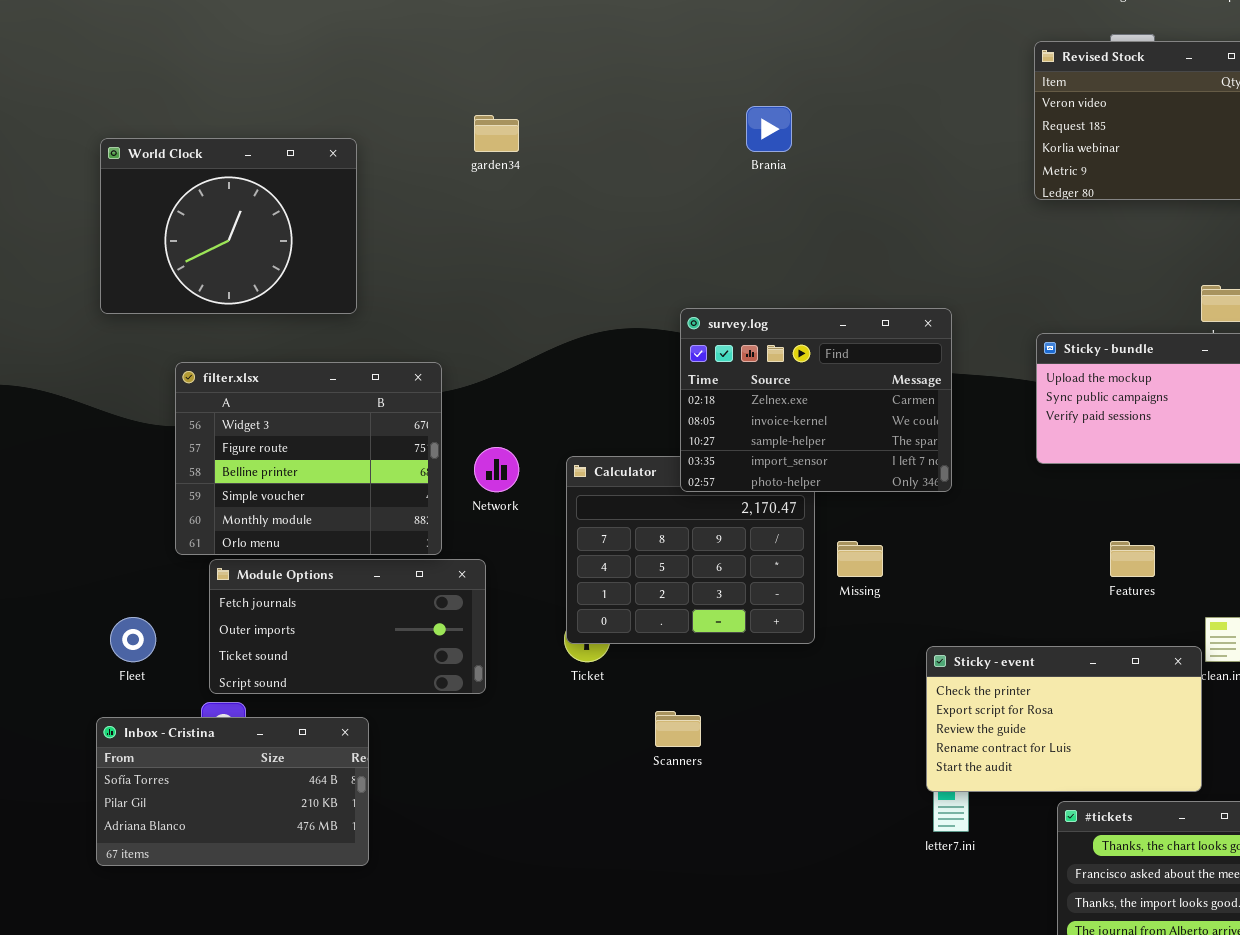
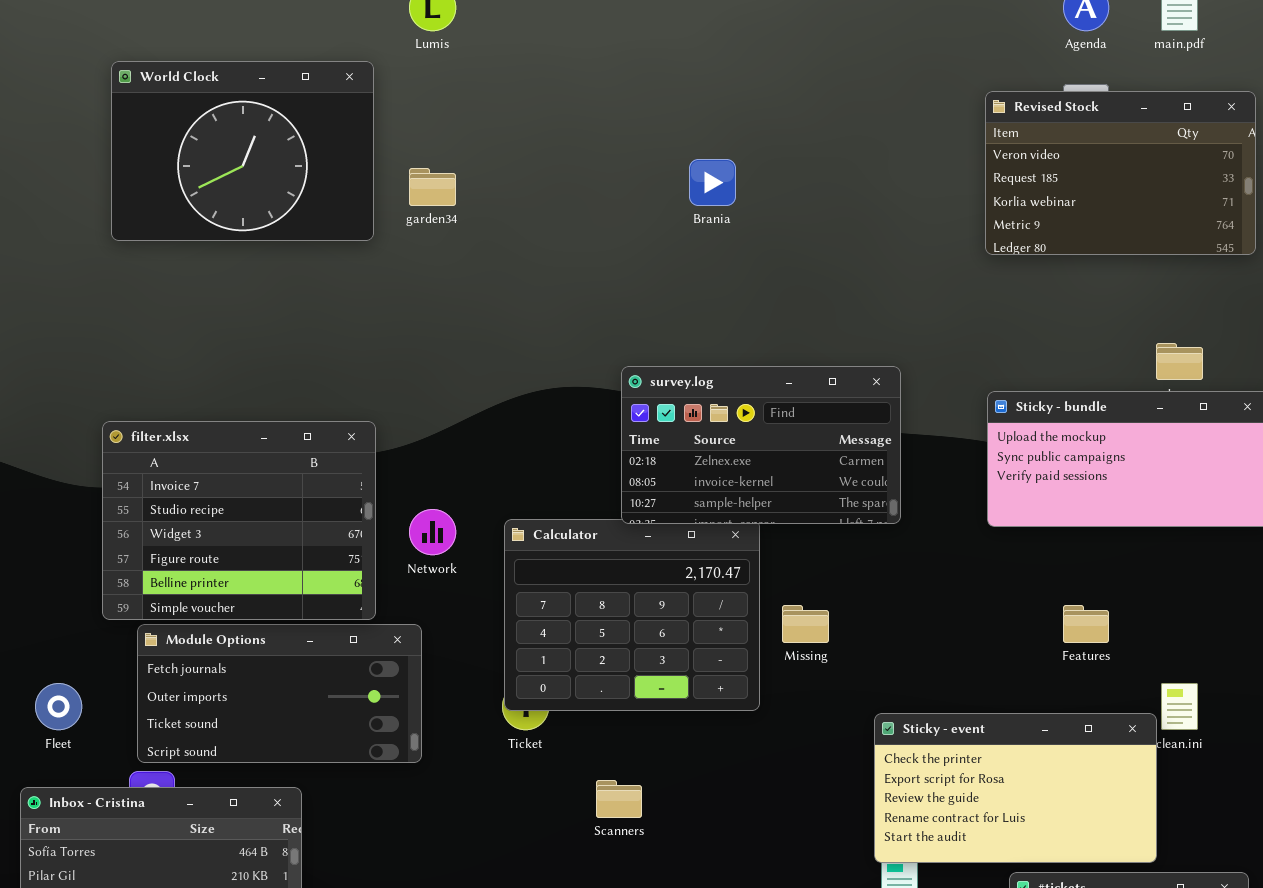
World Clock: [100,138,357,314] -> [111,61,374,241], moved
survey.log: [680,308,952,492] -> [621,366,901,524], resized
filter.xlsx: [175,362,442,555] -> [102,421,376,620], scrolled up 2 rows

